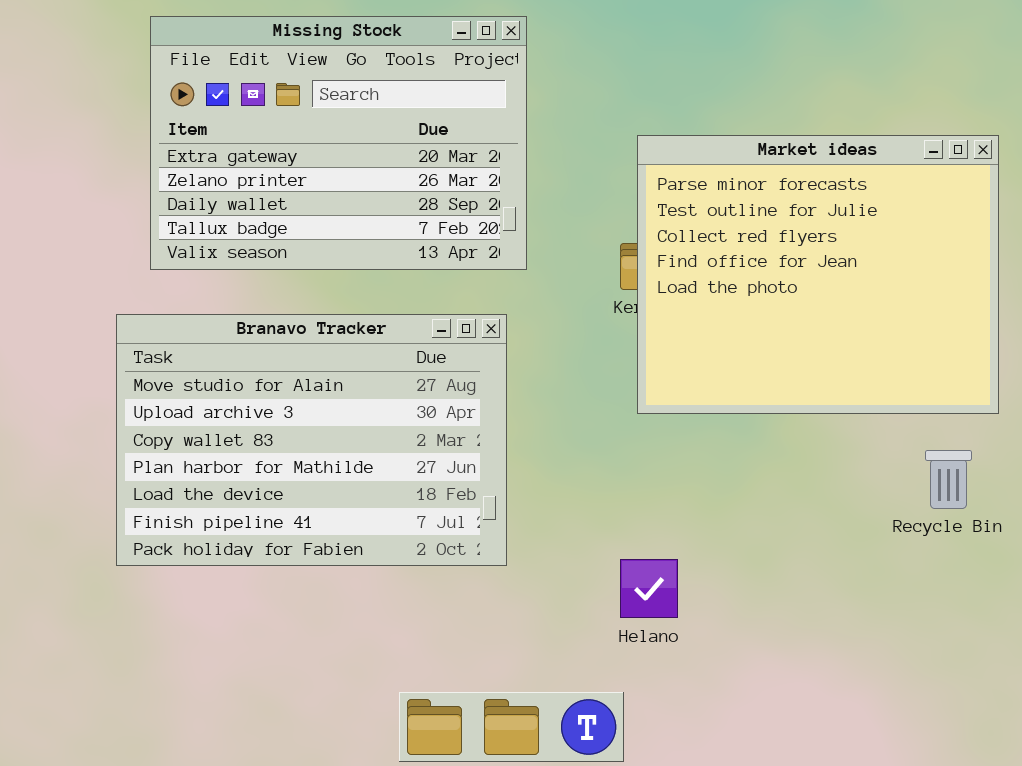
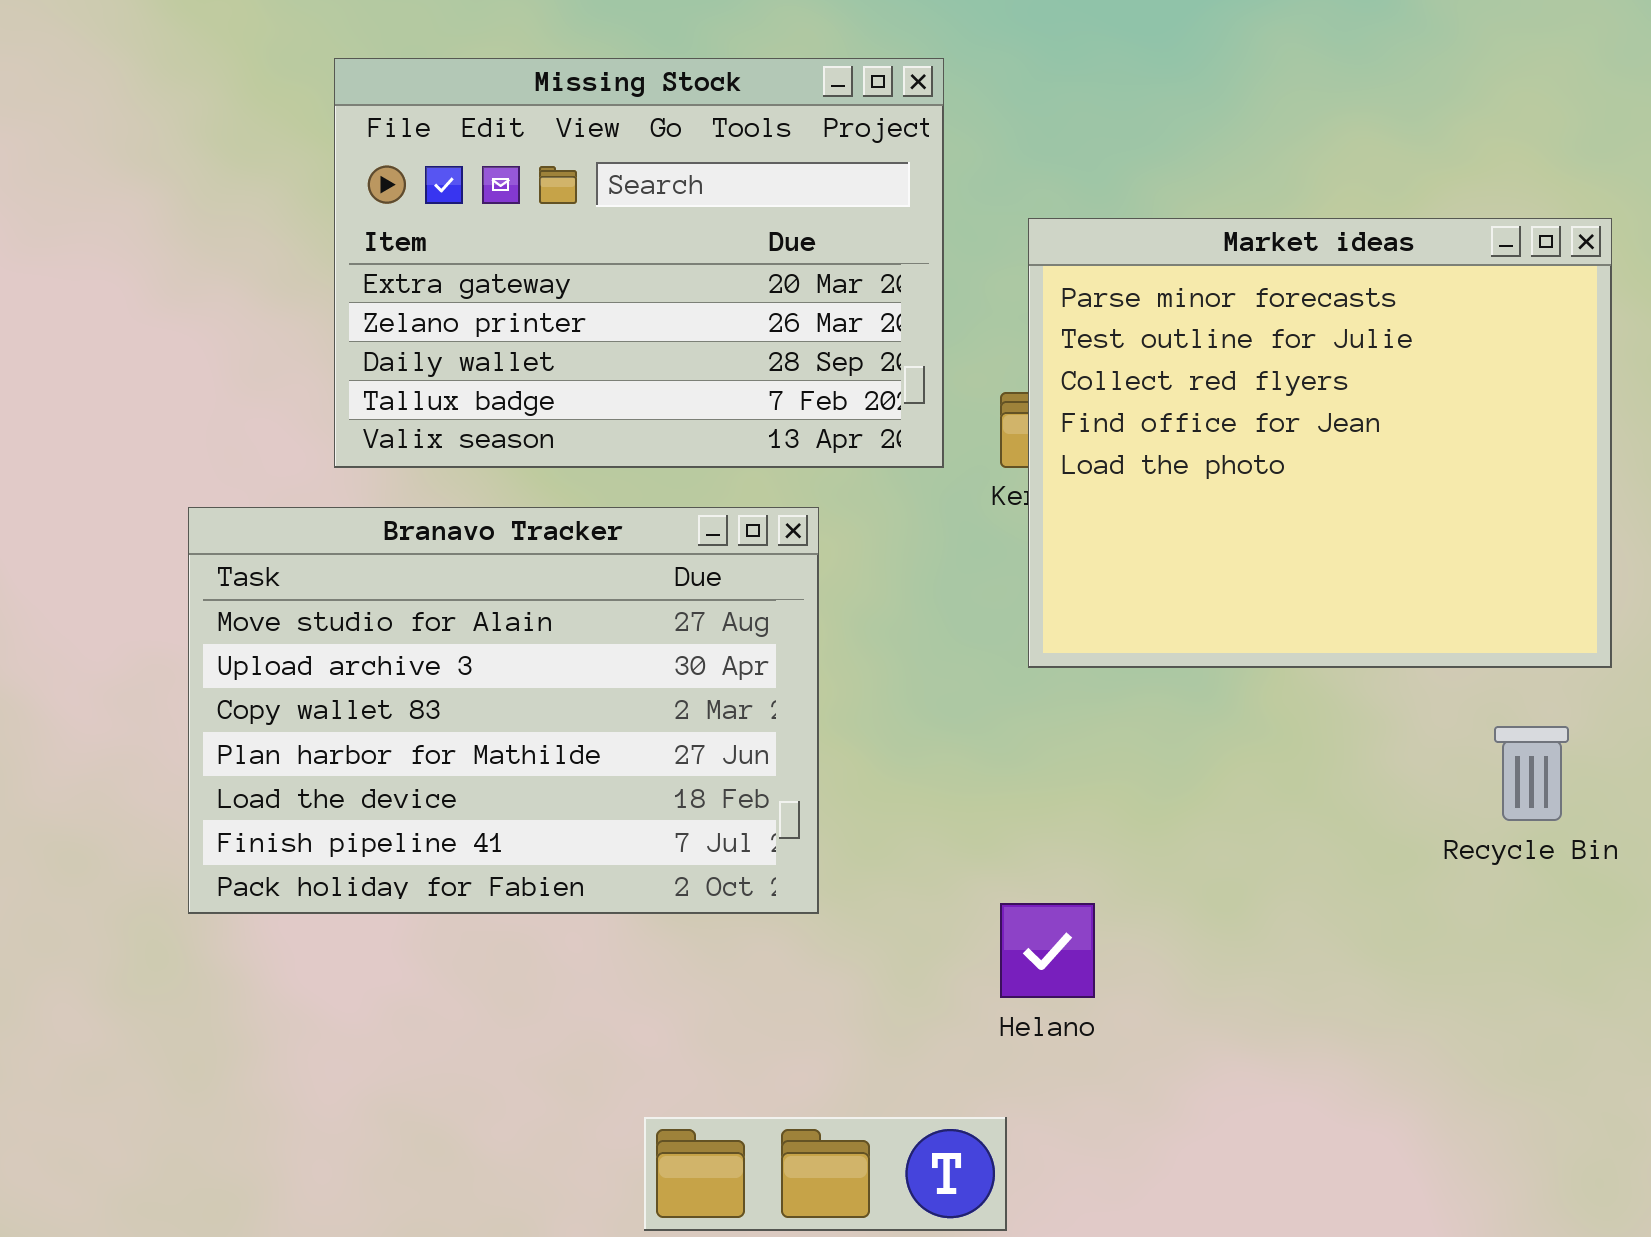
Missing Stock: [150,16,527,270] -> [334,58,944,468], moved

